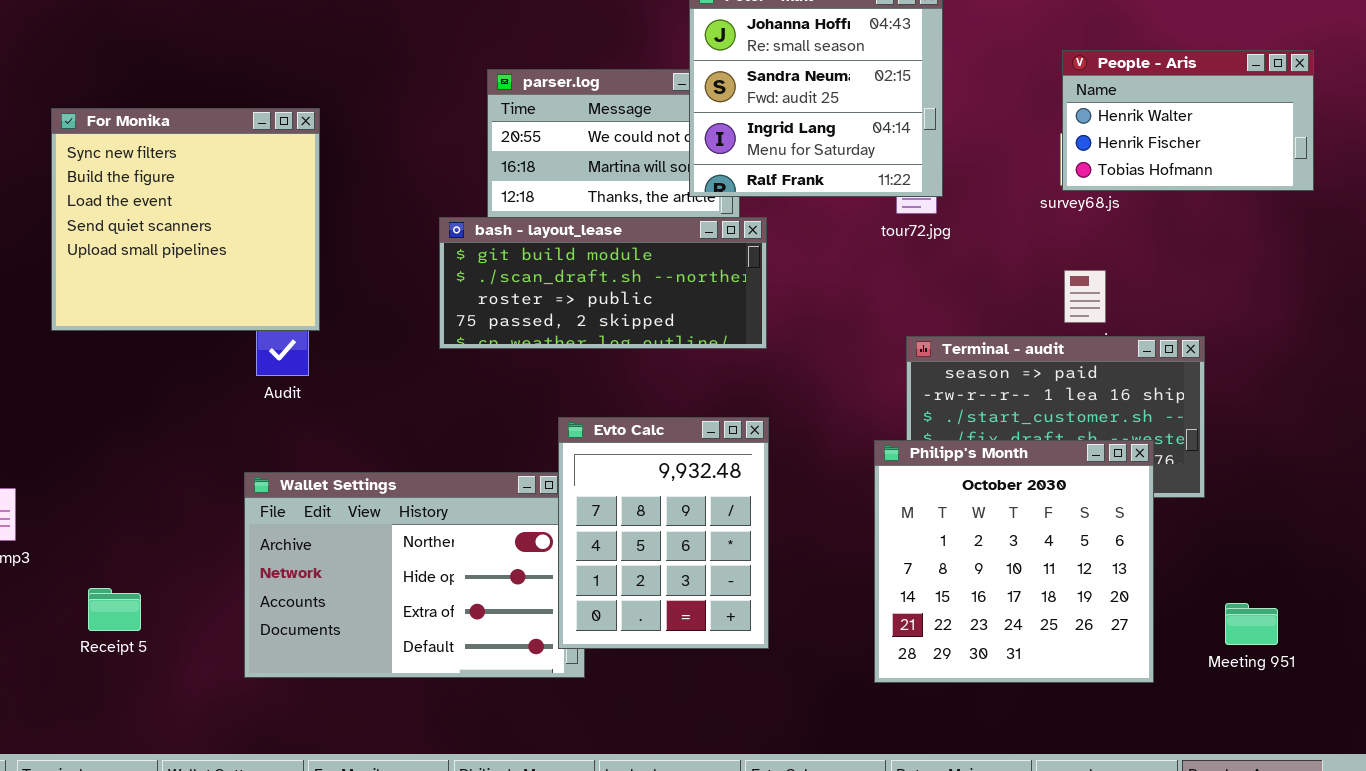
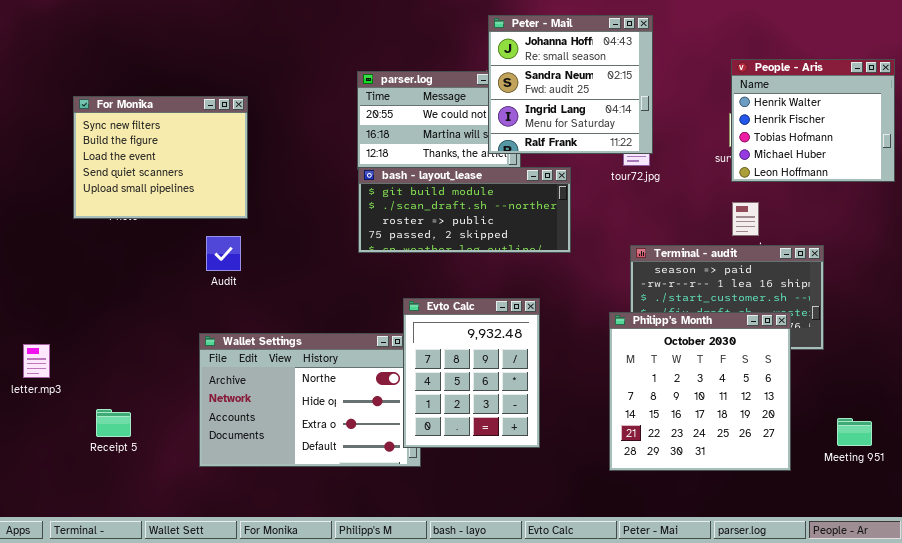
People - Aris: [1062,50,1314,191] -> [731,59,895,182], resized
For Monika: [51,108,320,331] -> [73,96,248,219], resized
bash - layout_lease: [439,217,767,349] -> [358,167,571,253], moved

